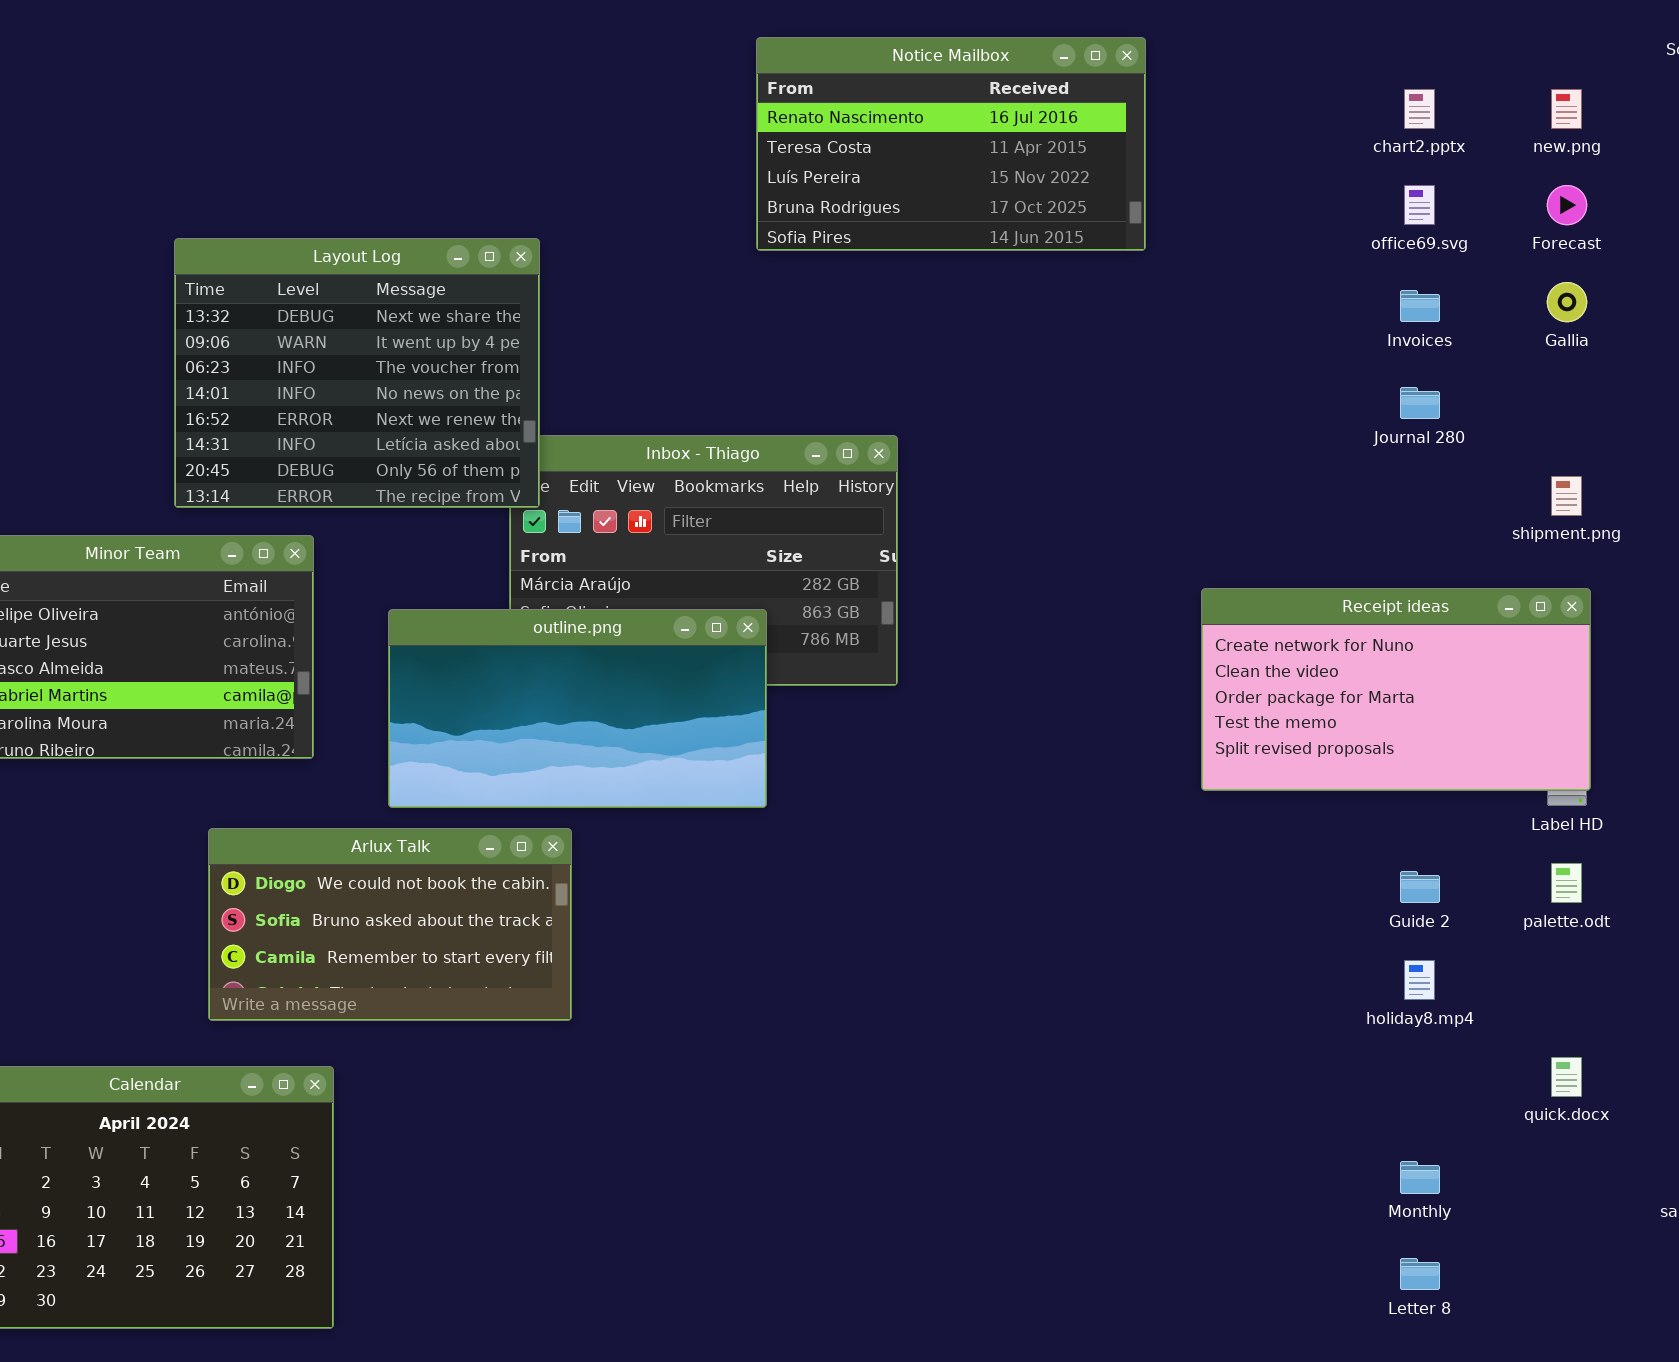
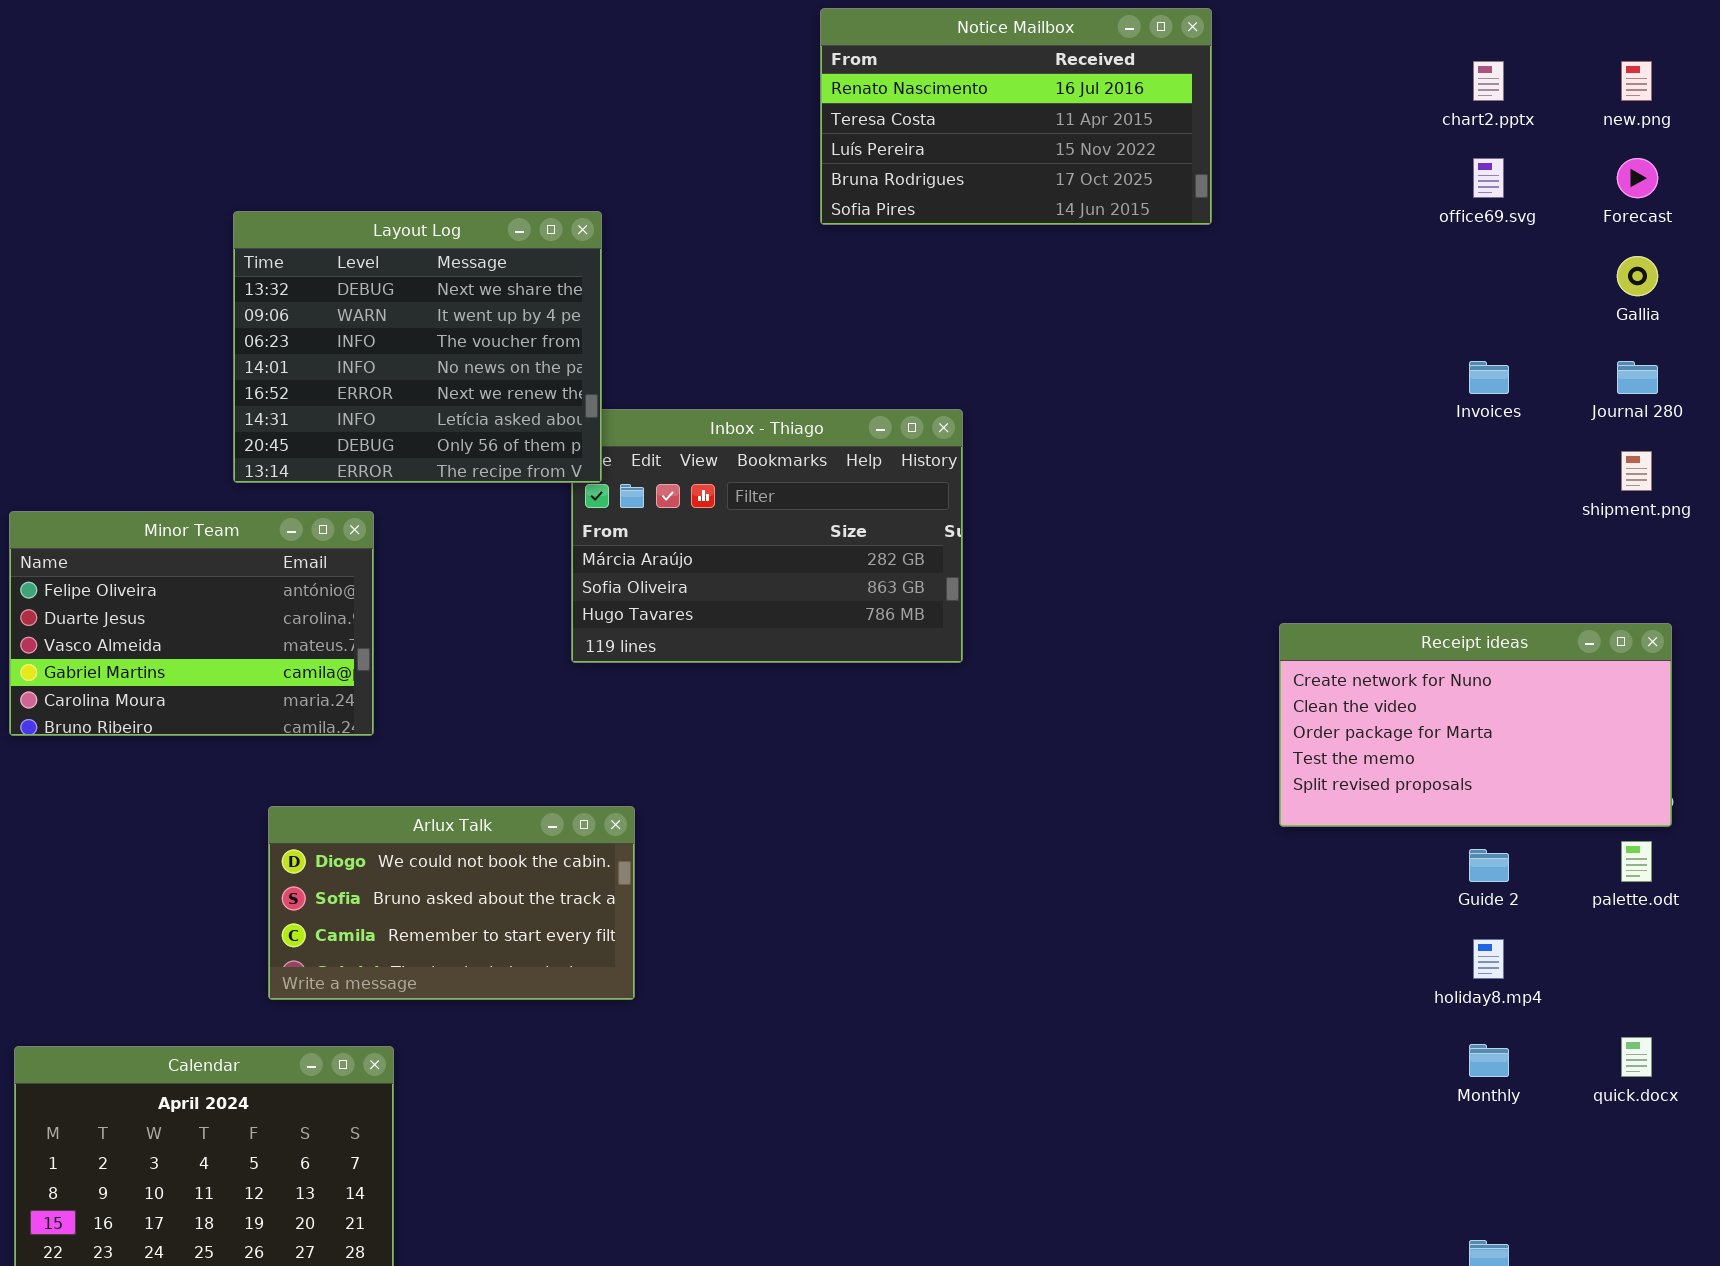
Invoices: [1400,290,1440,322] -> [1469,361,1509,394], moved
Journal 280: [1400,387,1440,419] -> [1617,361,1658,394], moved
Receipt ideas: [1201,588,1591,791] -> [1279,623,1672,827], moved
outline.png: [388,609,767,808] -> none, closed
Monthly: [1400,1161,1440,1194] -> [1469,1044,1509,1077], moved

